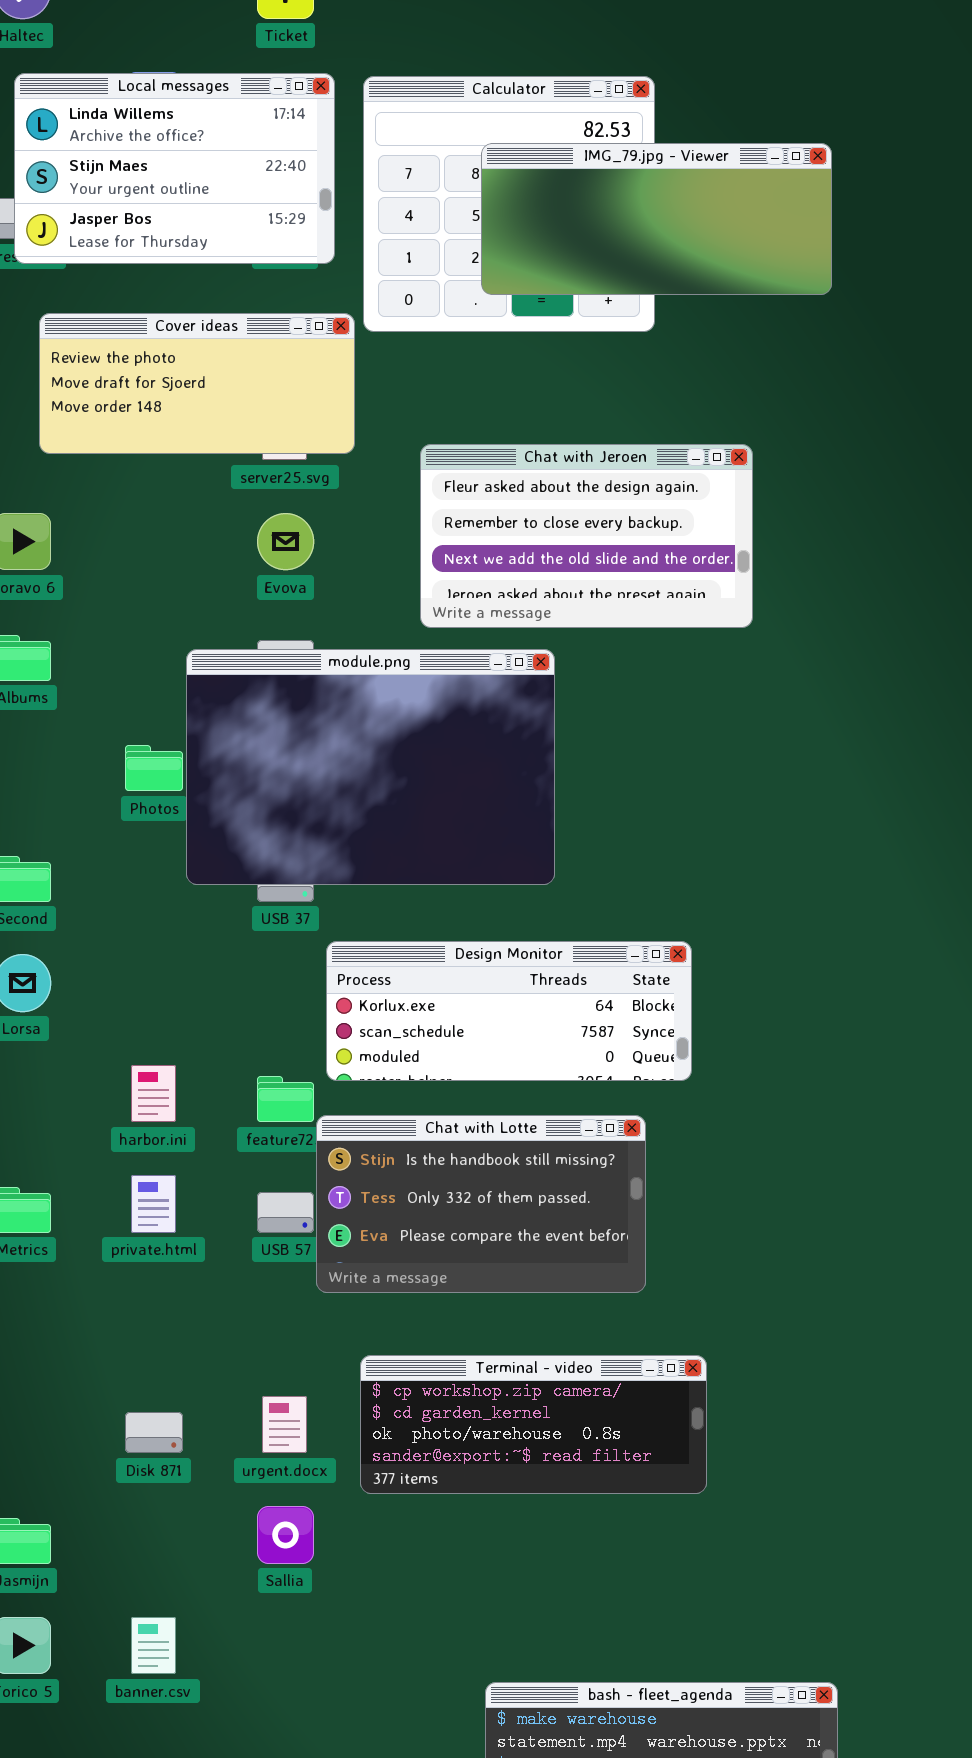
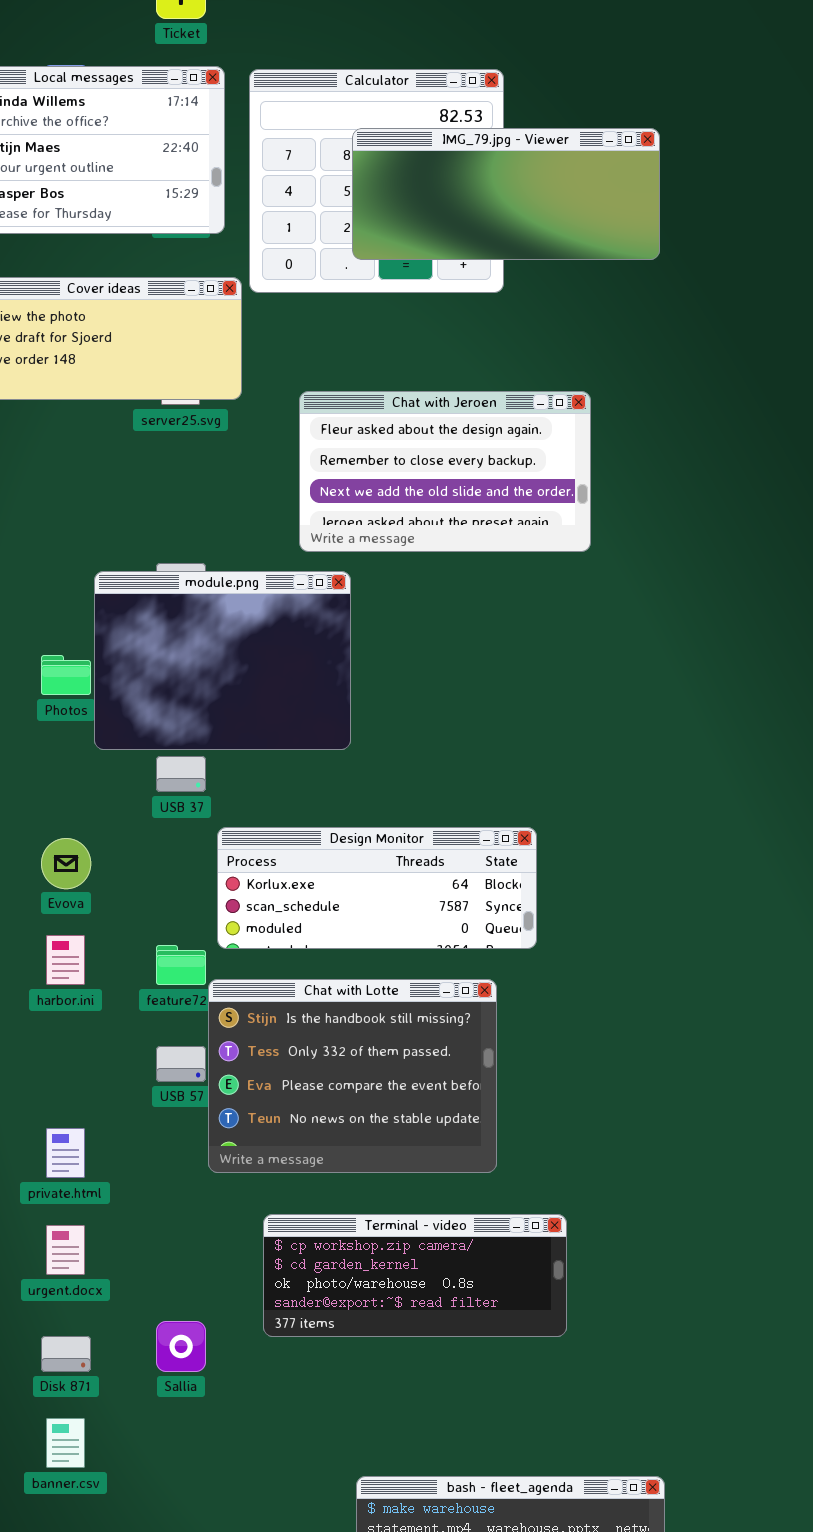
Evova: [257,513,314,570] -> [41,838,91,889], moved
module.png: [186,649,555,885] -> [94,571,351,750], resized
Chat with Lotte: [316,1115,646,1293] -> [208,979,497,1173], resized
private.html: [131,1175,176,1233] -> [46,1128,85,1178], moved
Terminal - video: [360,1355,707,1494] -> [263,1214,567,1337], moved
urgent.docx: [262,1396,307,1453] -> [46,1225,85,1275], moved
Disk 871: [125,1412,183,1453] -> [41,1336,91,1372], moved

